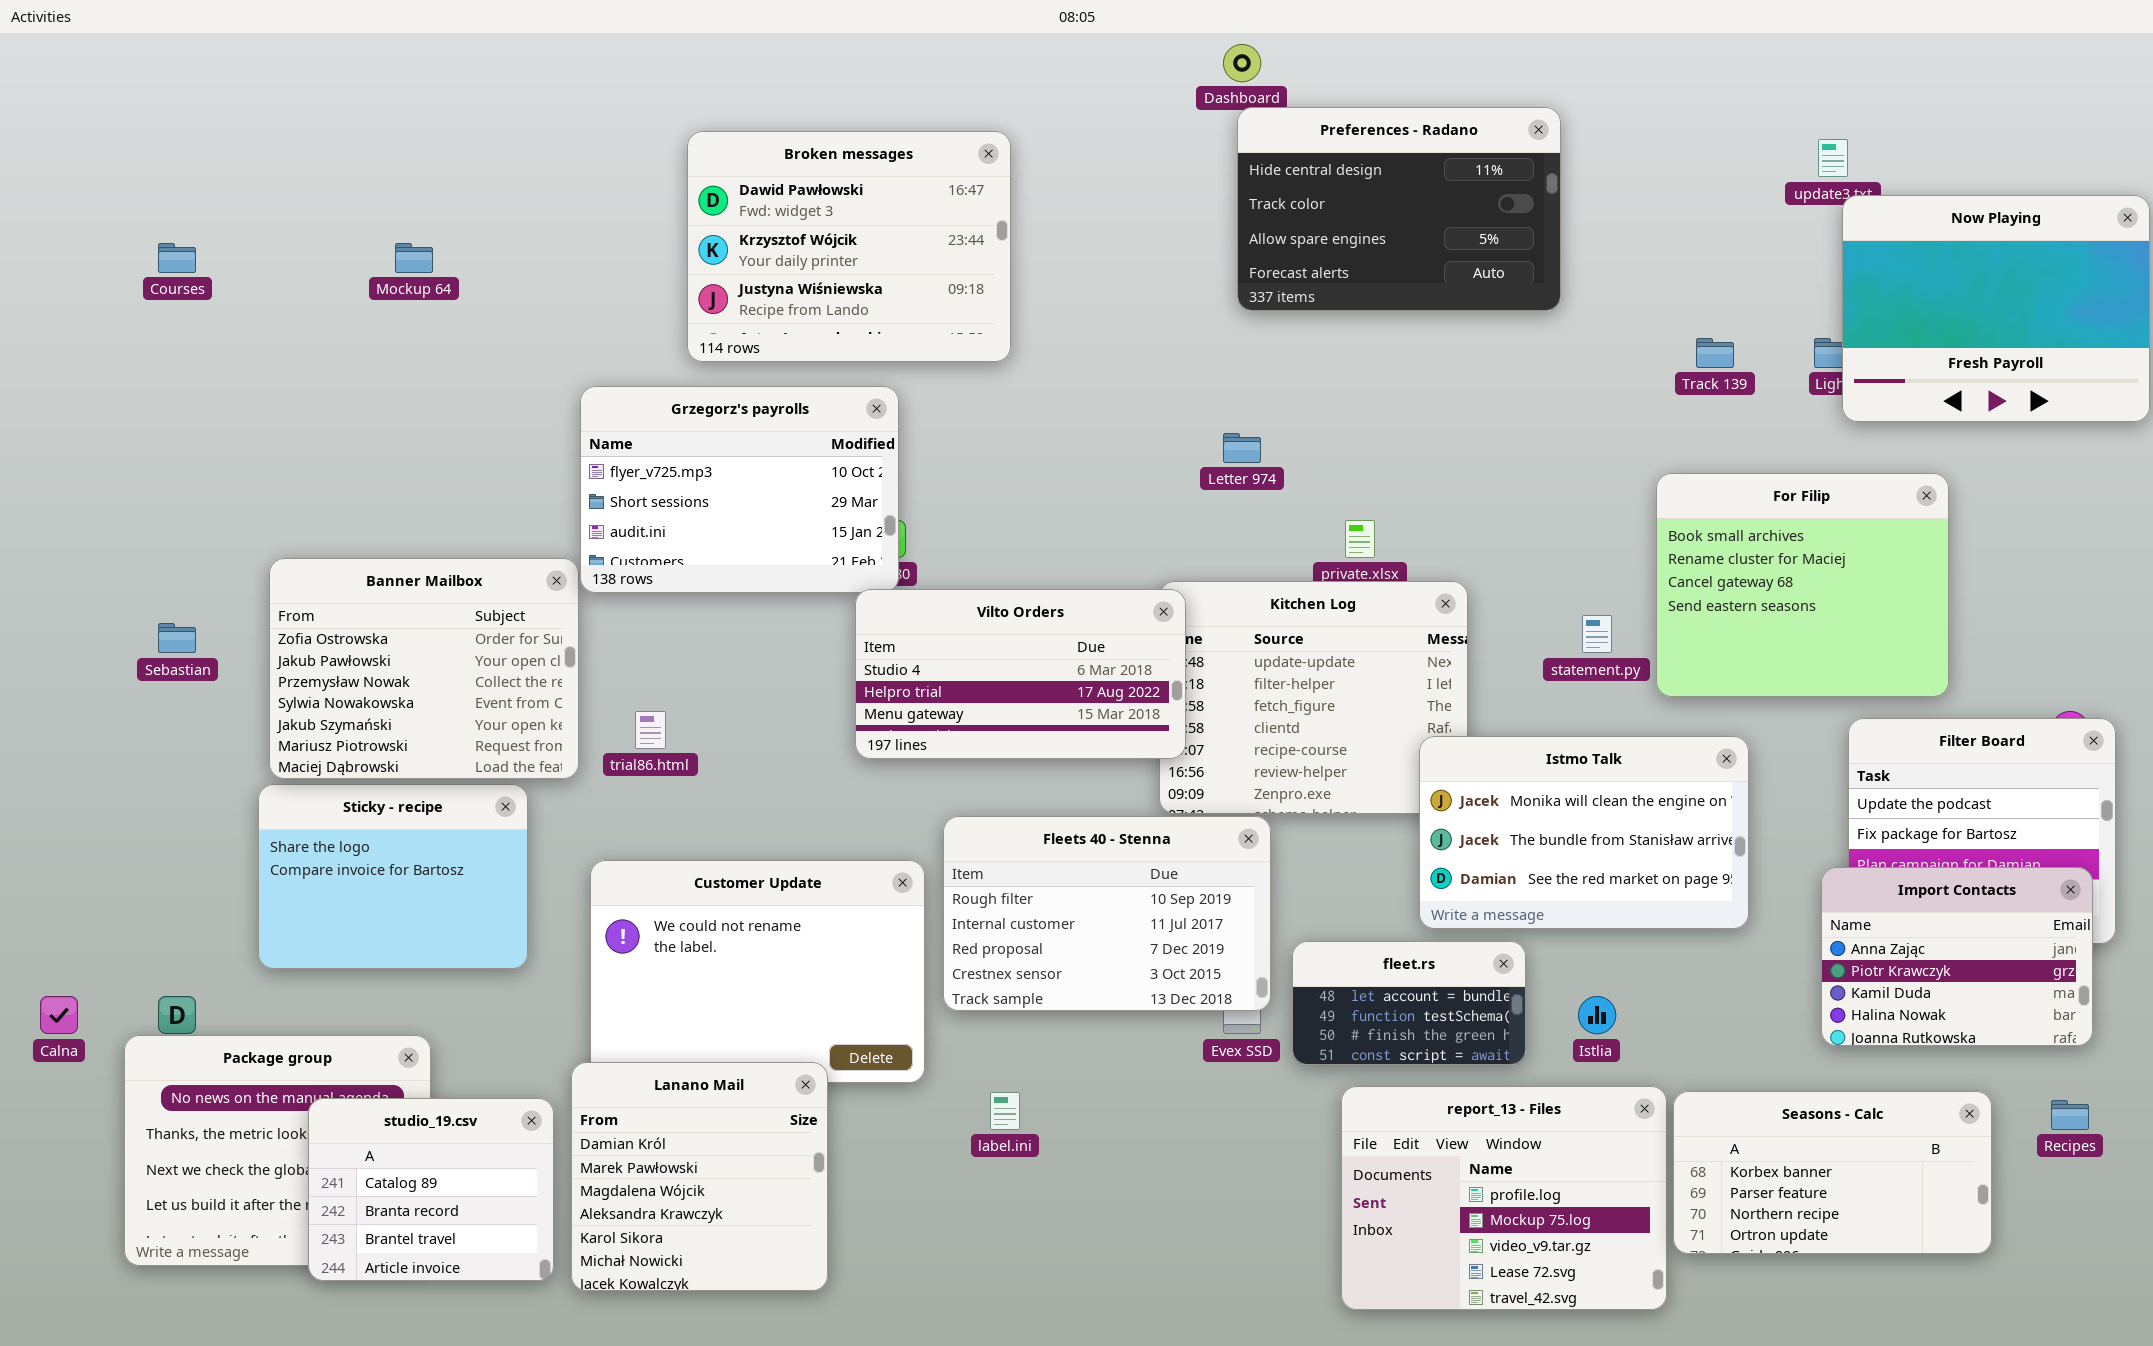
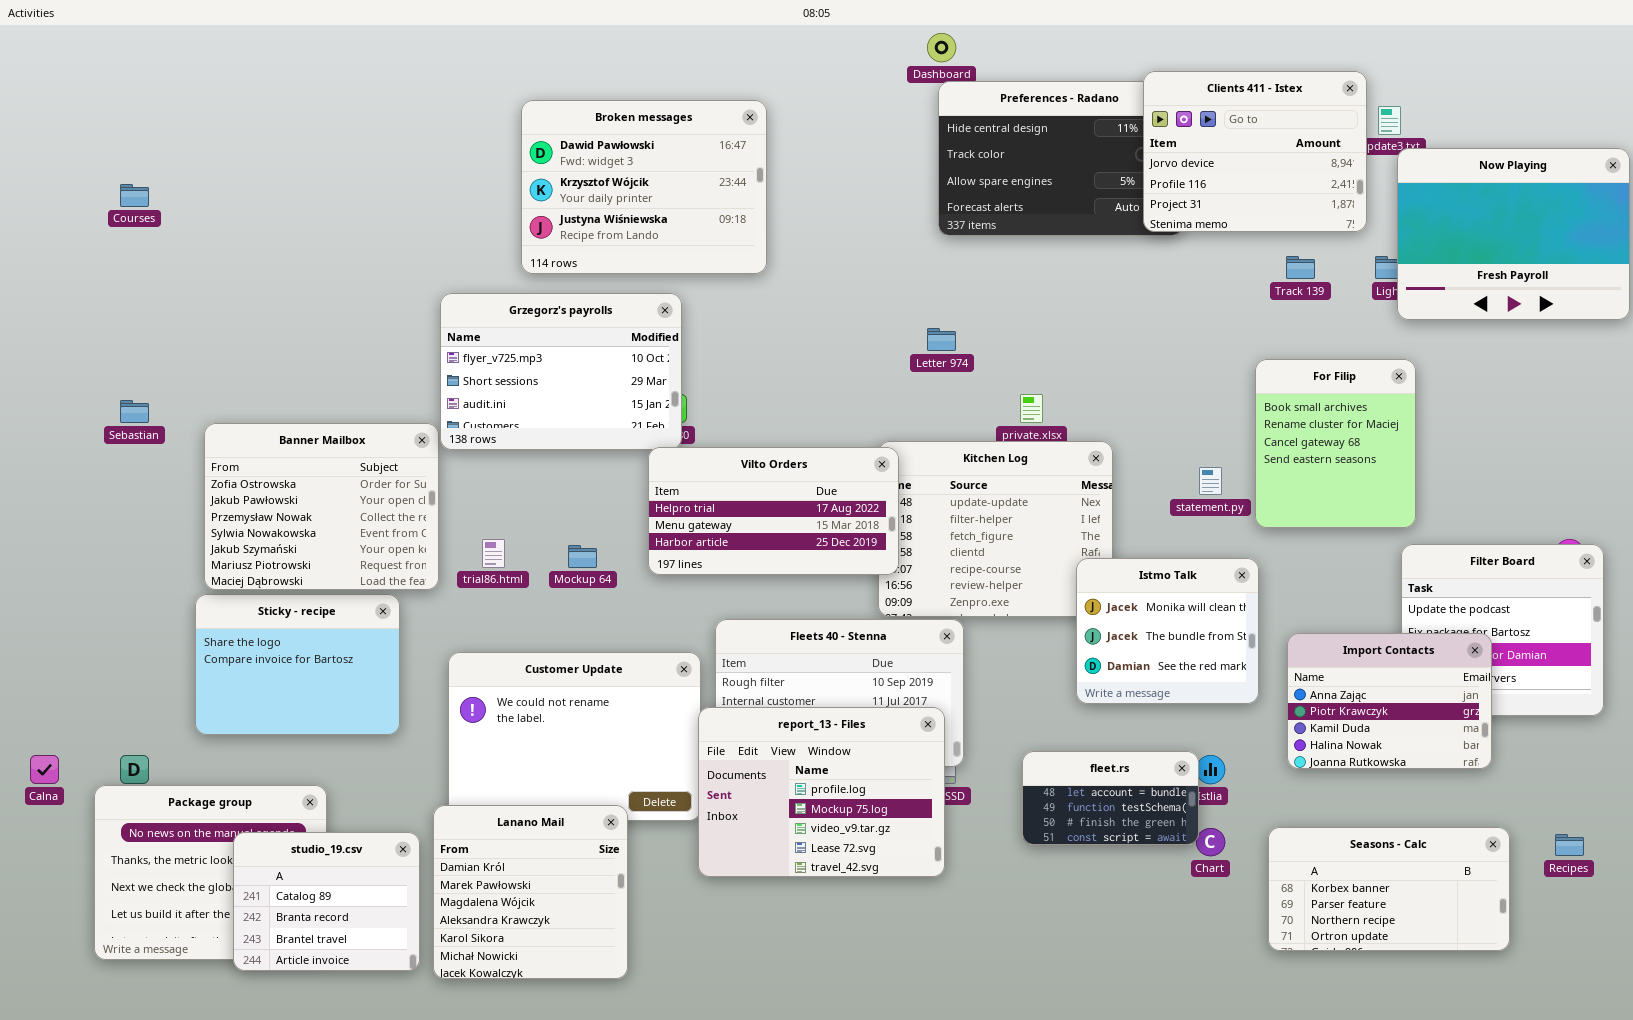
Clients 411 - Istex: none -> [1143,71,1367,232], opened
Mockup 64: [395,243,433,273] -> [568,545,597,568], moved
For Filip: [1656,473,1949,697] -> [1255,359,1416,528], resized
Vilto Orders: [855,589,1186,759] -> [648,447,899,575], scrolled down 1 row
Sebastian: [158,623,196,653] -> [120,400,149,423], moved
Istmo Talk: [1419,736,1749,929] -> [1076,558,1259,704], resized
Import Contacts: [1821,867,2093,1046] -> [1287,633,1492,769], moved
fleet.rs: [1292,941,1526,1065] -> [1022,751,1199,845], moved
report_13 - Files: [1341,1086,1667,1310] -> [698,707,945,877], moved

